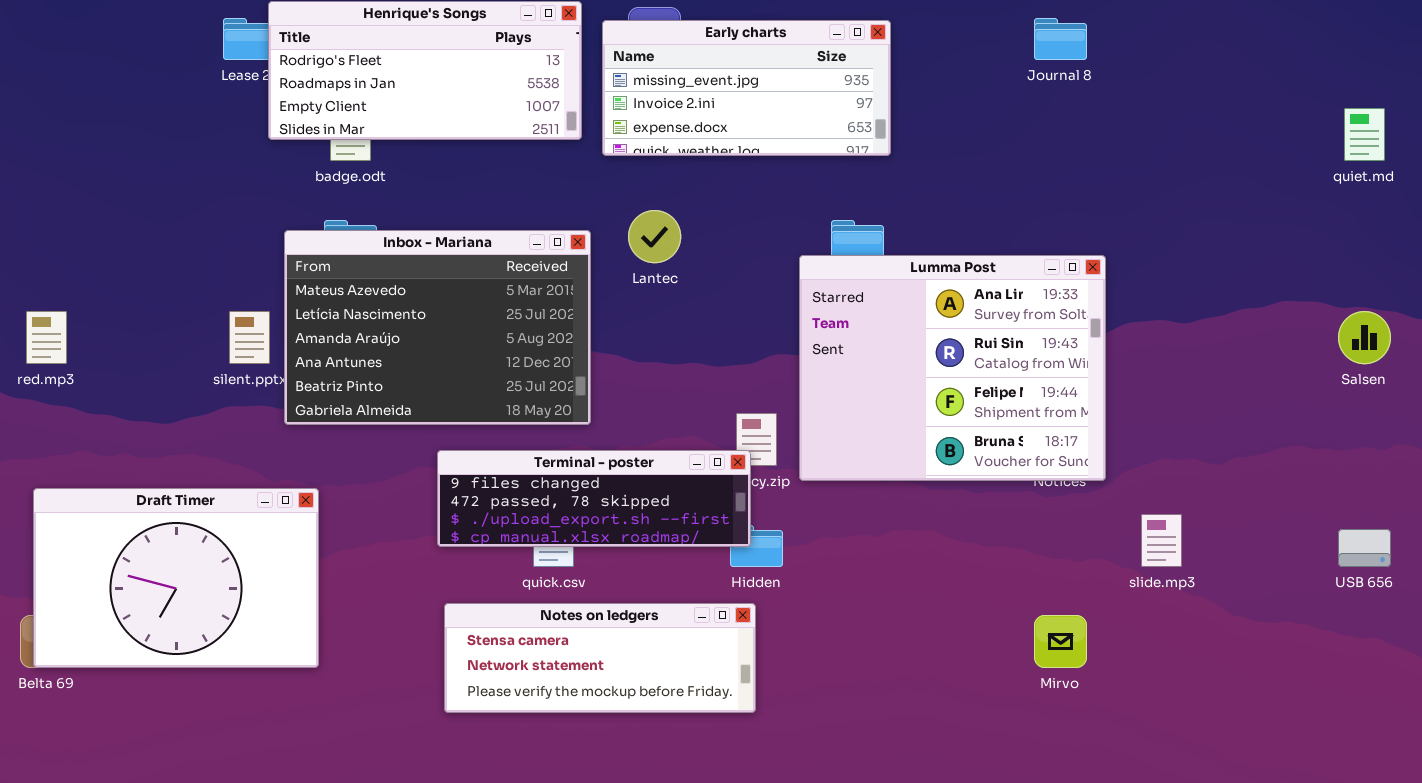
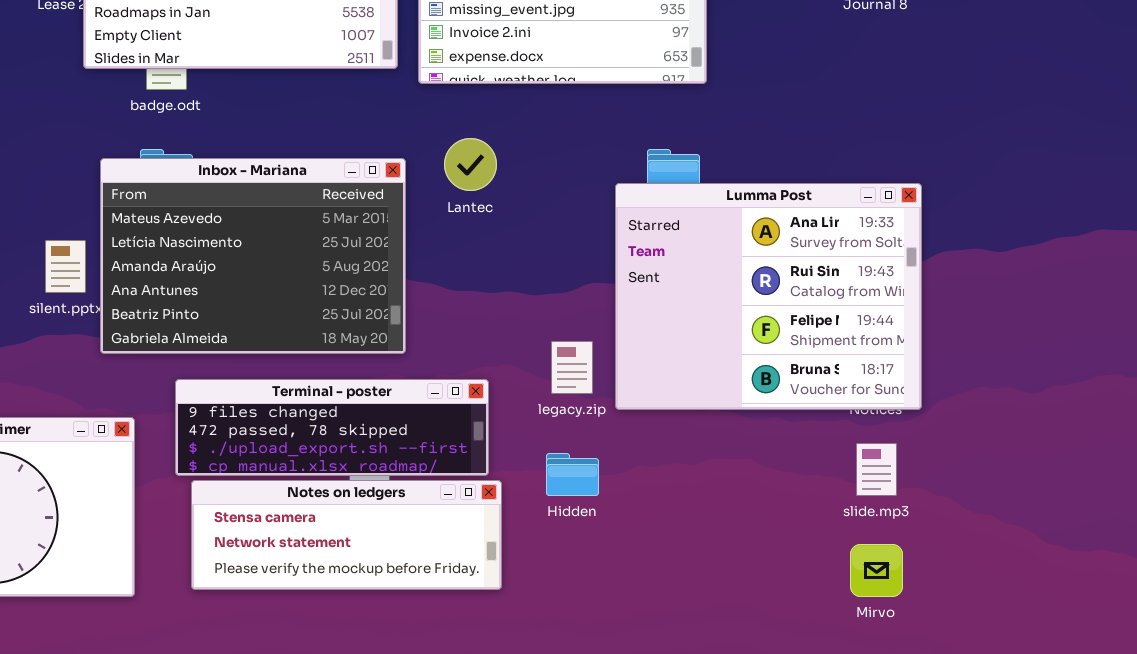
Terminal - poster: [437,450,751,547] -> [175,379,489,476], moved
slide.mp3: [1141,514,1182,567] -> [856,443,897,496], moved
Notes on ledgers: [444,603,756,713] -> [191,480,502,590], moved

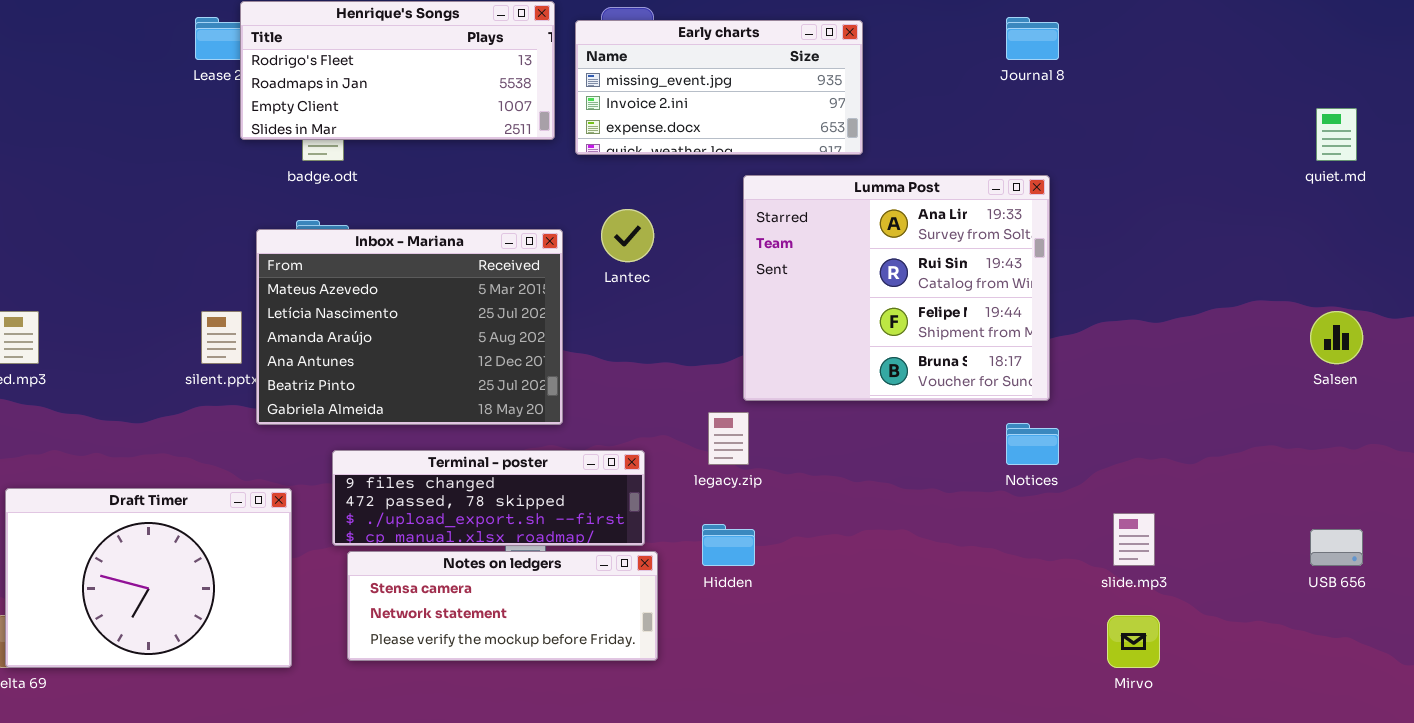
Lumma Post: [615,183,922,410] -> [743,175,1050,401], moved
slide.mp3: [856,443,897,496] -> [1113,513,1155,566], moved
Mirvo: [850,544,903,597] -> [1107,615,1160,668], moved

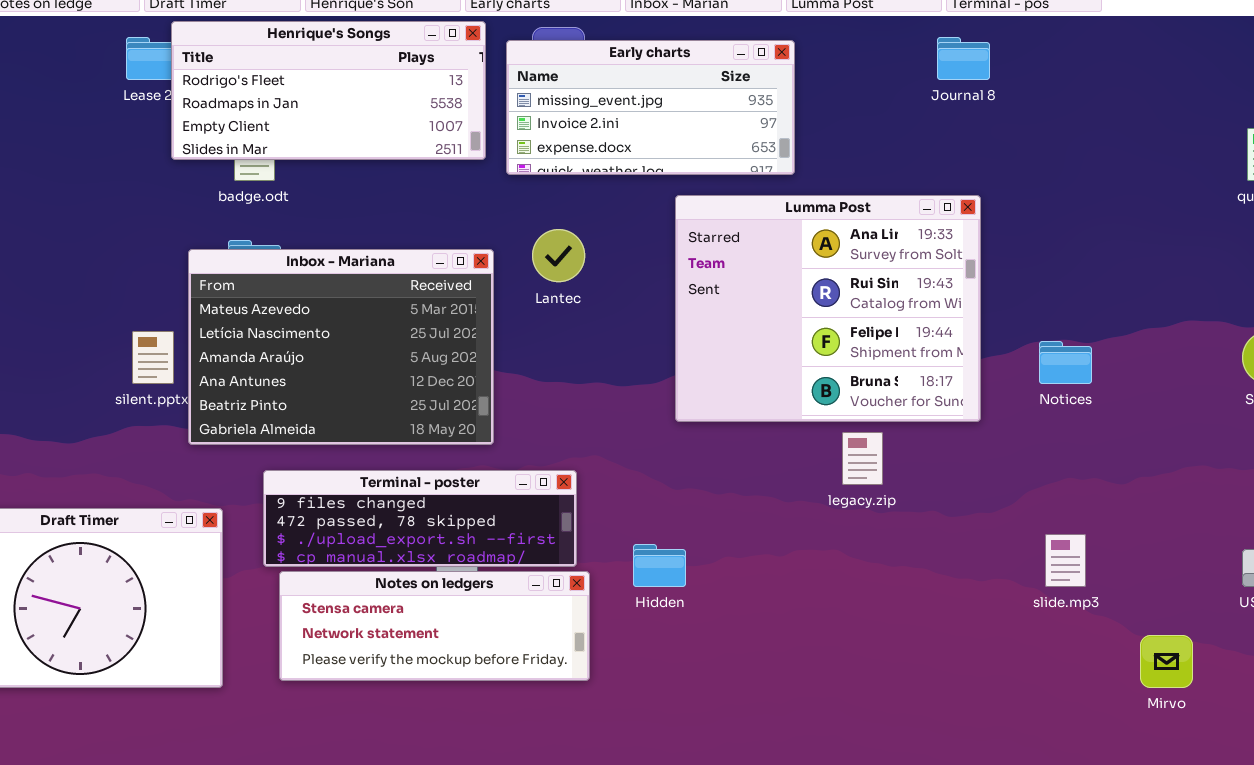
legacy.zip: [708,412,749,465] -> [842,432,883,485], moved
Notices: [1006,423,1059,465] -> [1039,341,1092,384], moved
Mirvo: [1107,615,1160,668] -> [1140,635,1193,688], moved

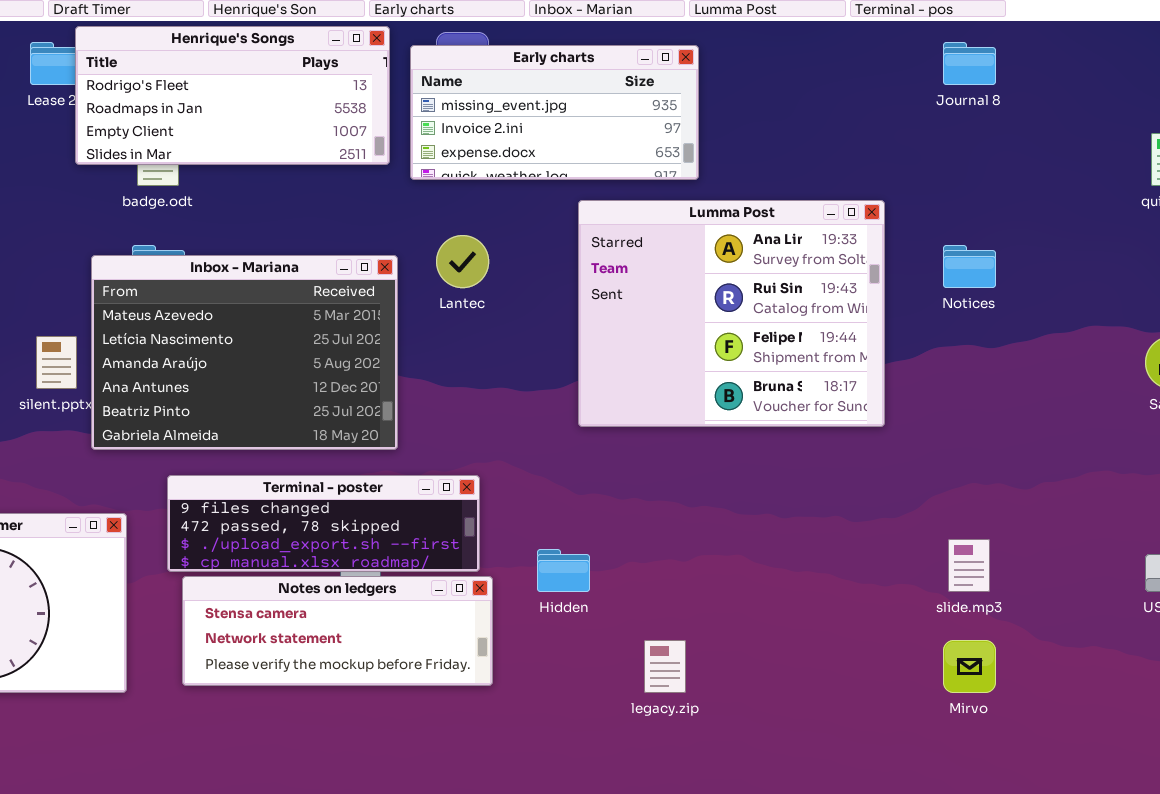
Journal 8: [937,37,990,80] -> [943,42,996,85], moved
Notices: [1039,341,1092,384] -> [943,245,996,288], moved
legacy.zip: [842,432,883,485] -> [644,640,686,693], moved
Mirvo: [1140,635,1193,688] -> [943,640,996,693], moved

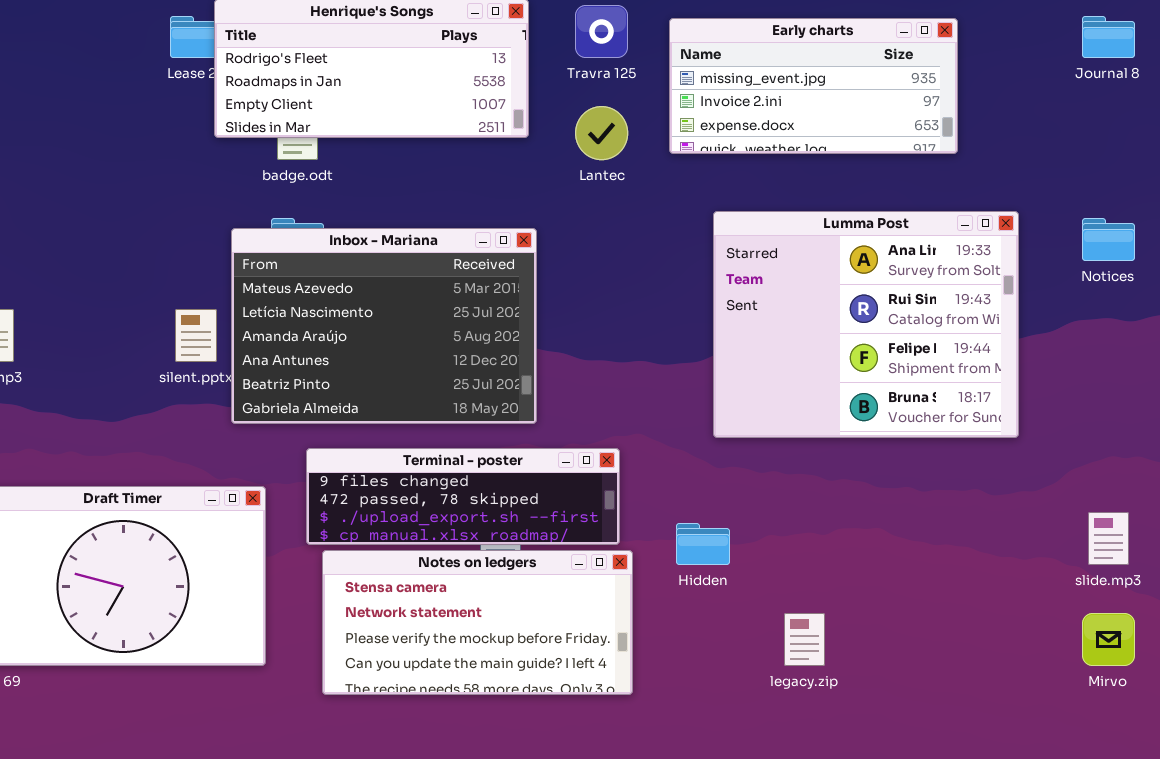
Early charts: [410,45,699,180] -> [669,18,958,154], moved
Lumma Post: [578,200,885,427] -> [713,211,1019,438], moved
Lantec: [436,235,489,288] -> [575,106,628,160], moved
Notes on ledgers: [182,576,493,686] -> [322,550,633,695], resized

